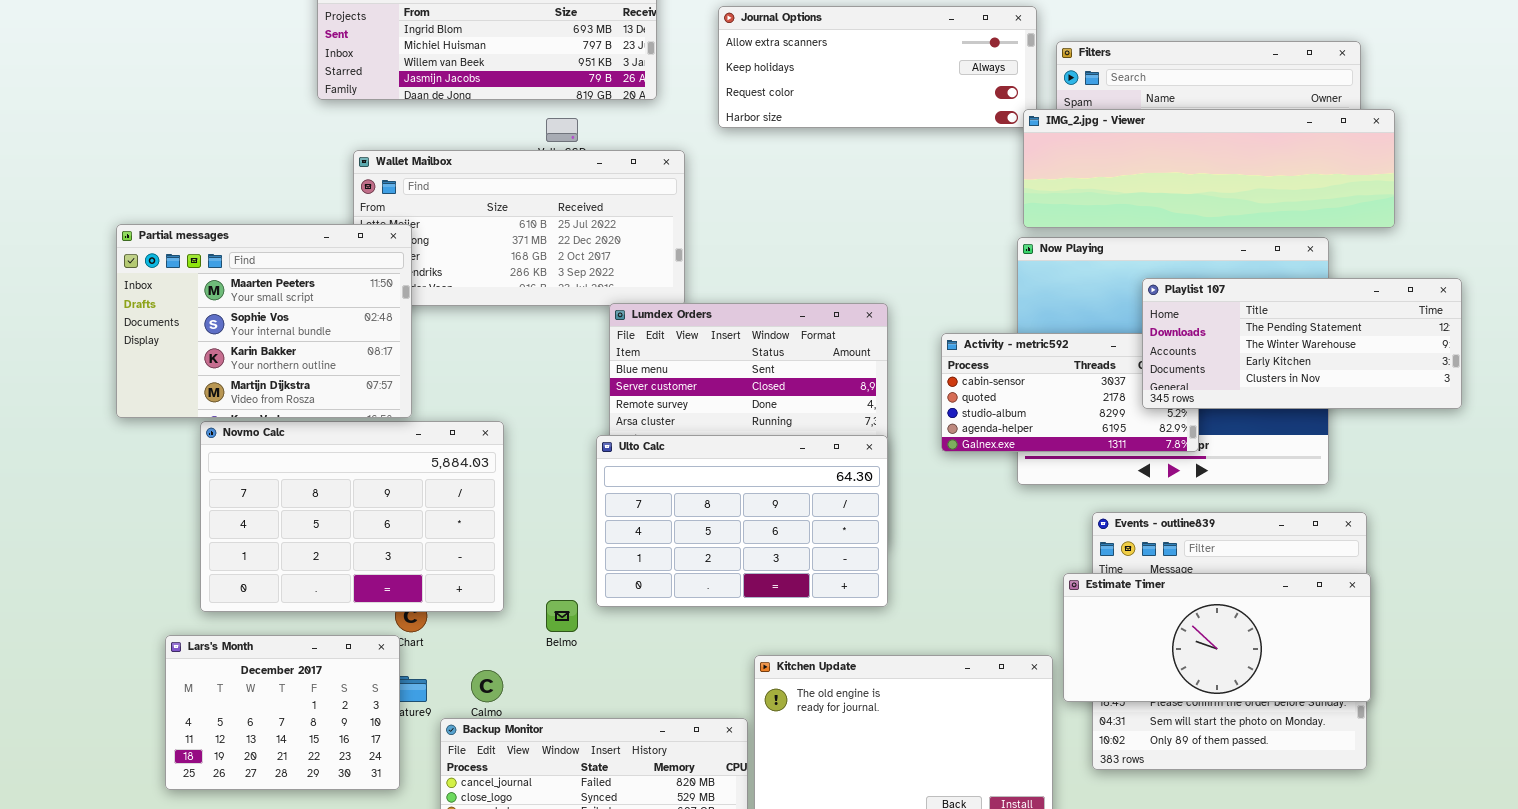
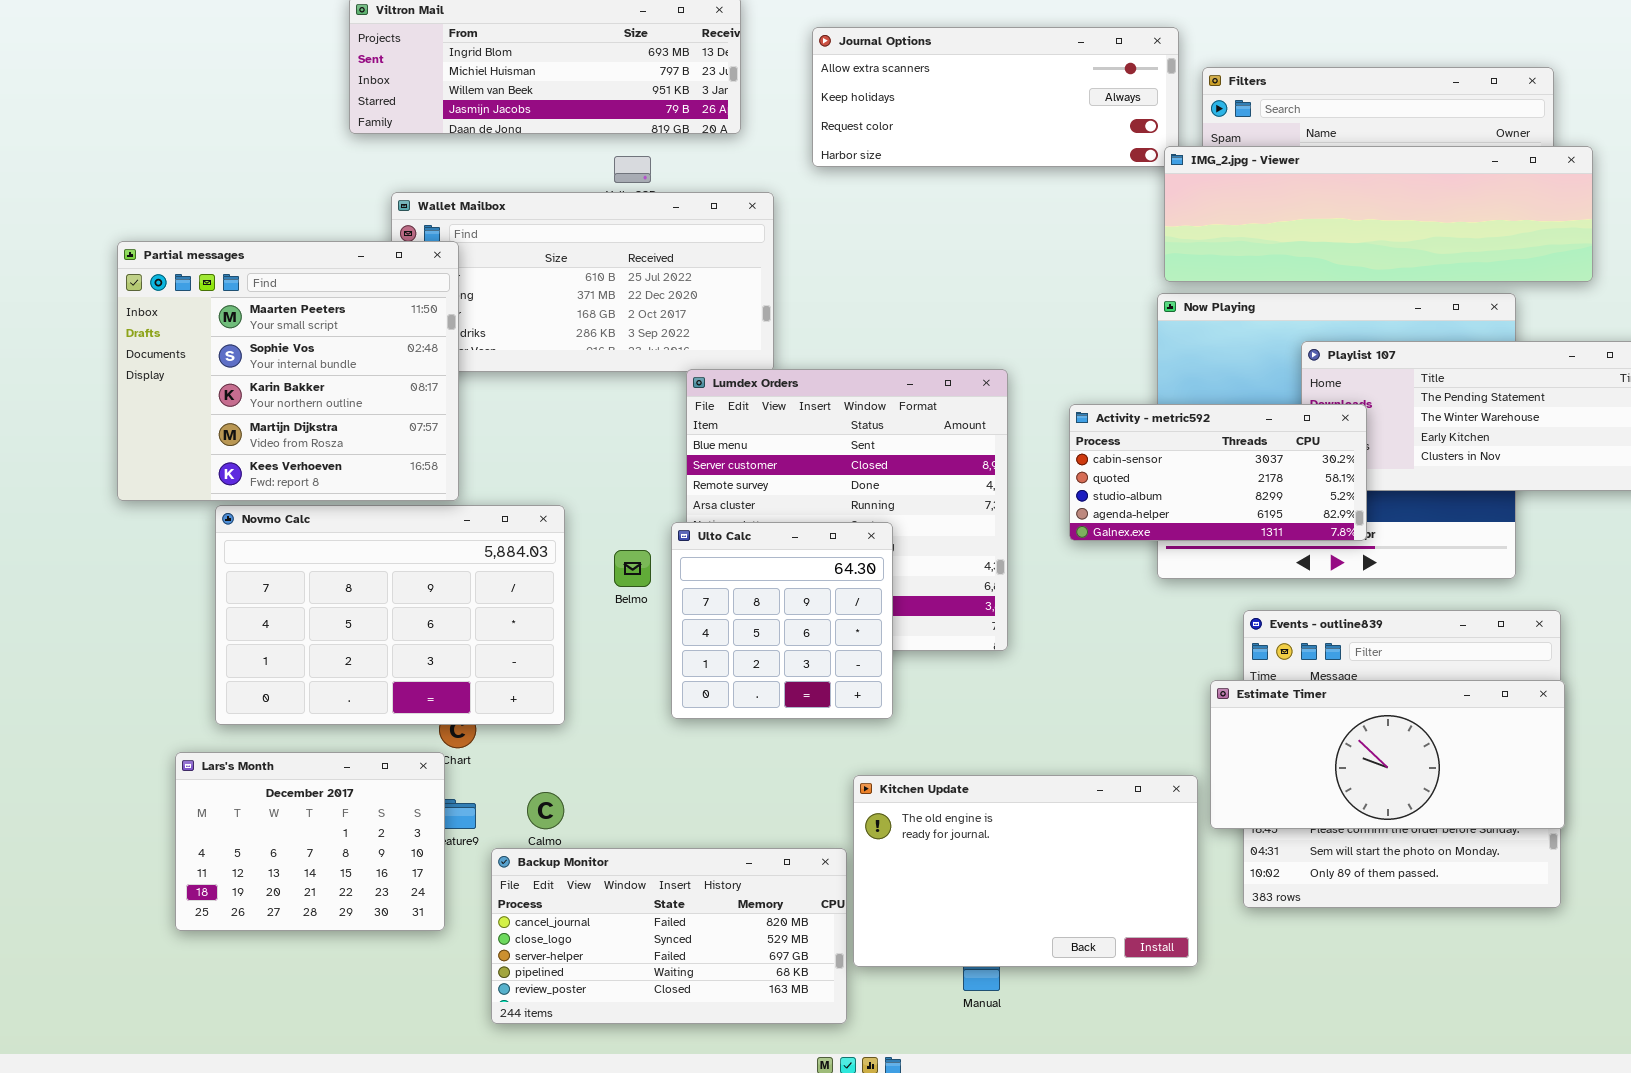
Partial messages: [116,224,412,418] -> [117,241,459,501], resized
Activity - metric592: [941,333,1199,452] -> [1069,404,1367,541], raised
Ulto Calc: [596,435,888,607] -> [671,522,893,719], resized
Belmo: [546,600,578,632] -> [614,550,651,587], moved

